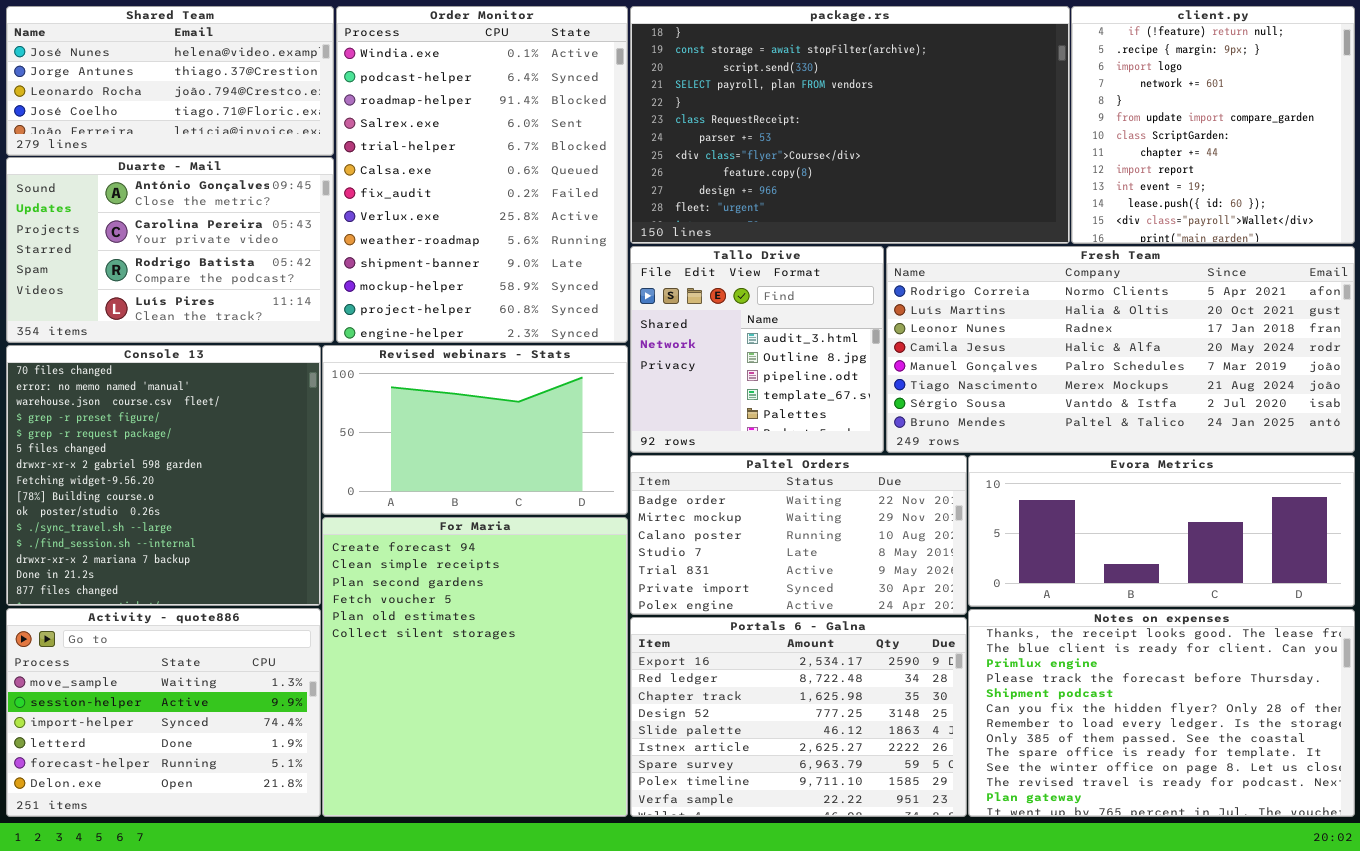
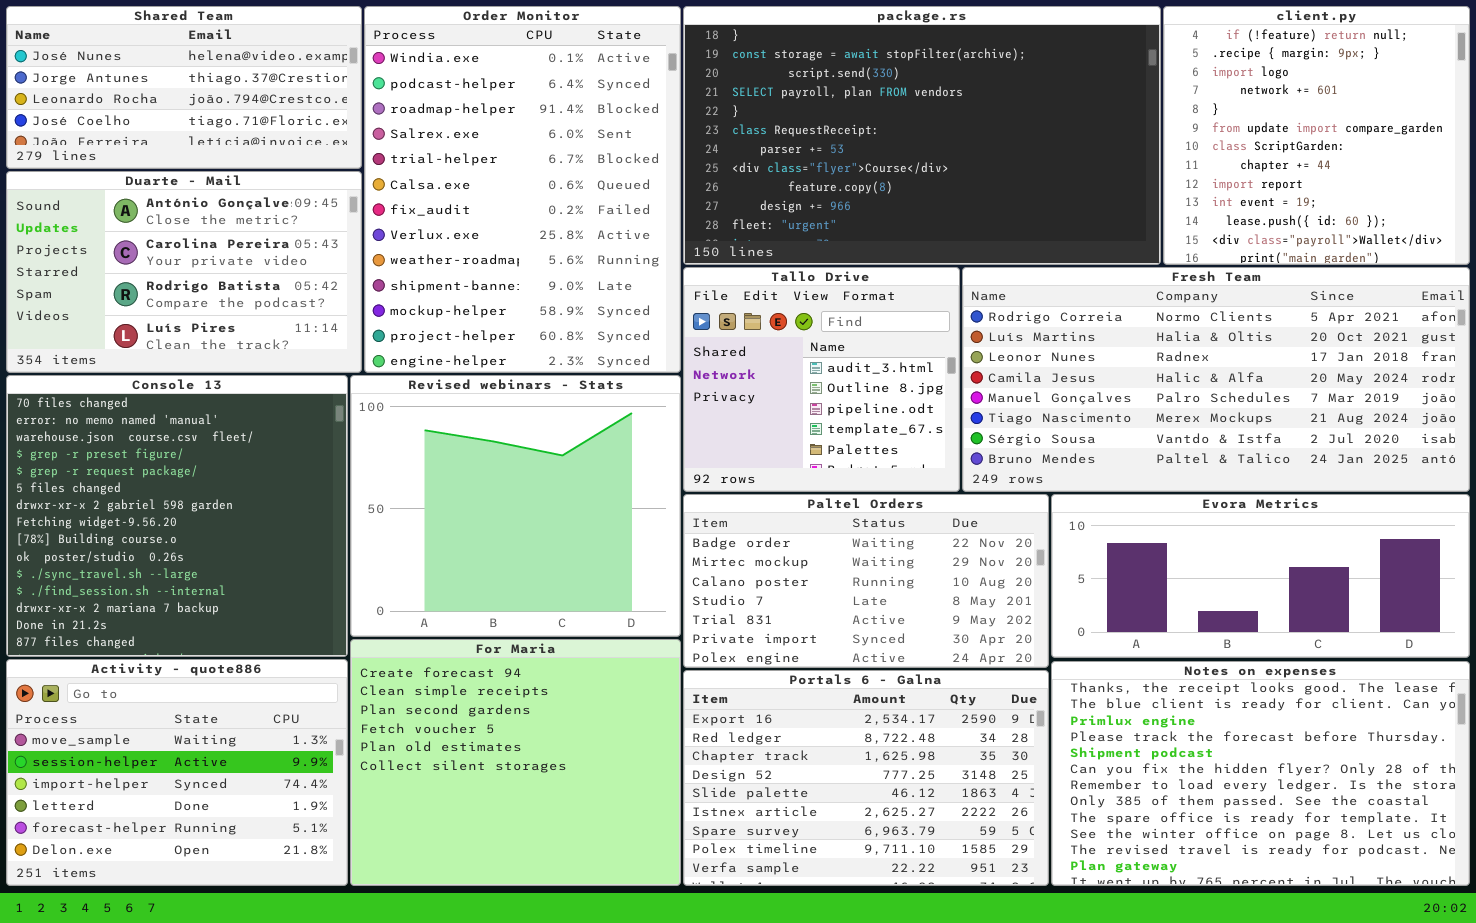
Revised webinars - Stats: [322,345,628,515] -> [350,375,681,637], resized
For Maria: [322,517,628,817] -> [350,639,681,886], resized

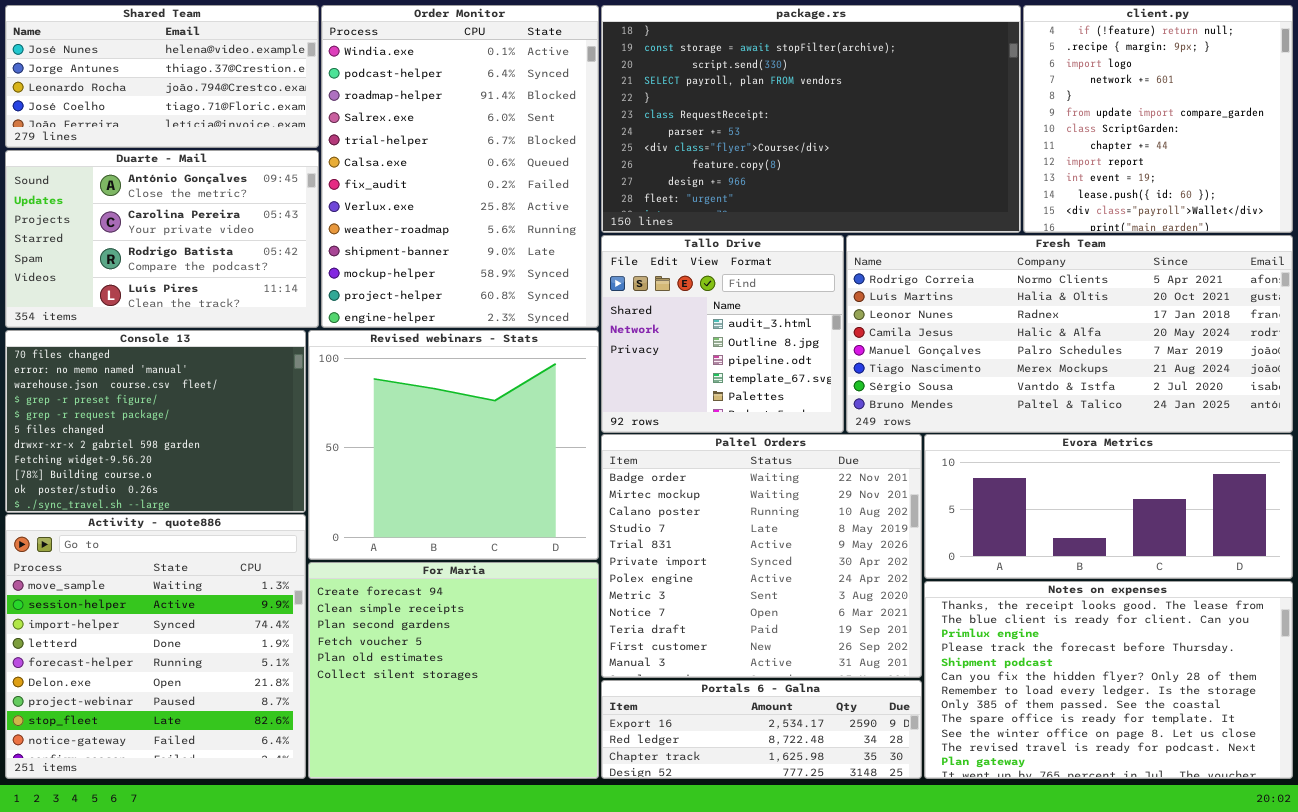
Console 13: [6,375,348,657] -> [5,330,306,513], resized
Paltel Orders: [683,494,1049,668] -> [601,434,922,678], resized
Activity - quote886: [6,659,348,886] -> [5,514,306,779], resized
Portals 6 - Galna: [683,670,1049,886] -> [601,680,922,779], resized

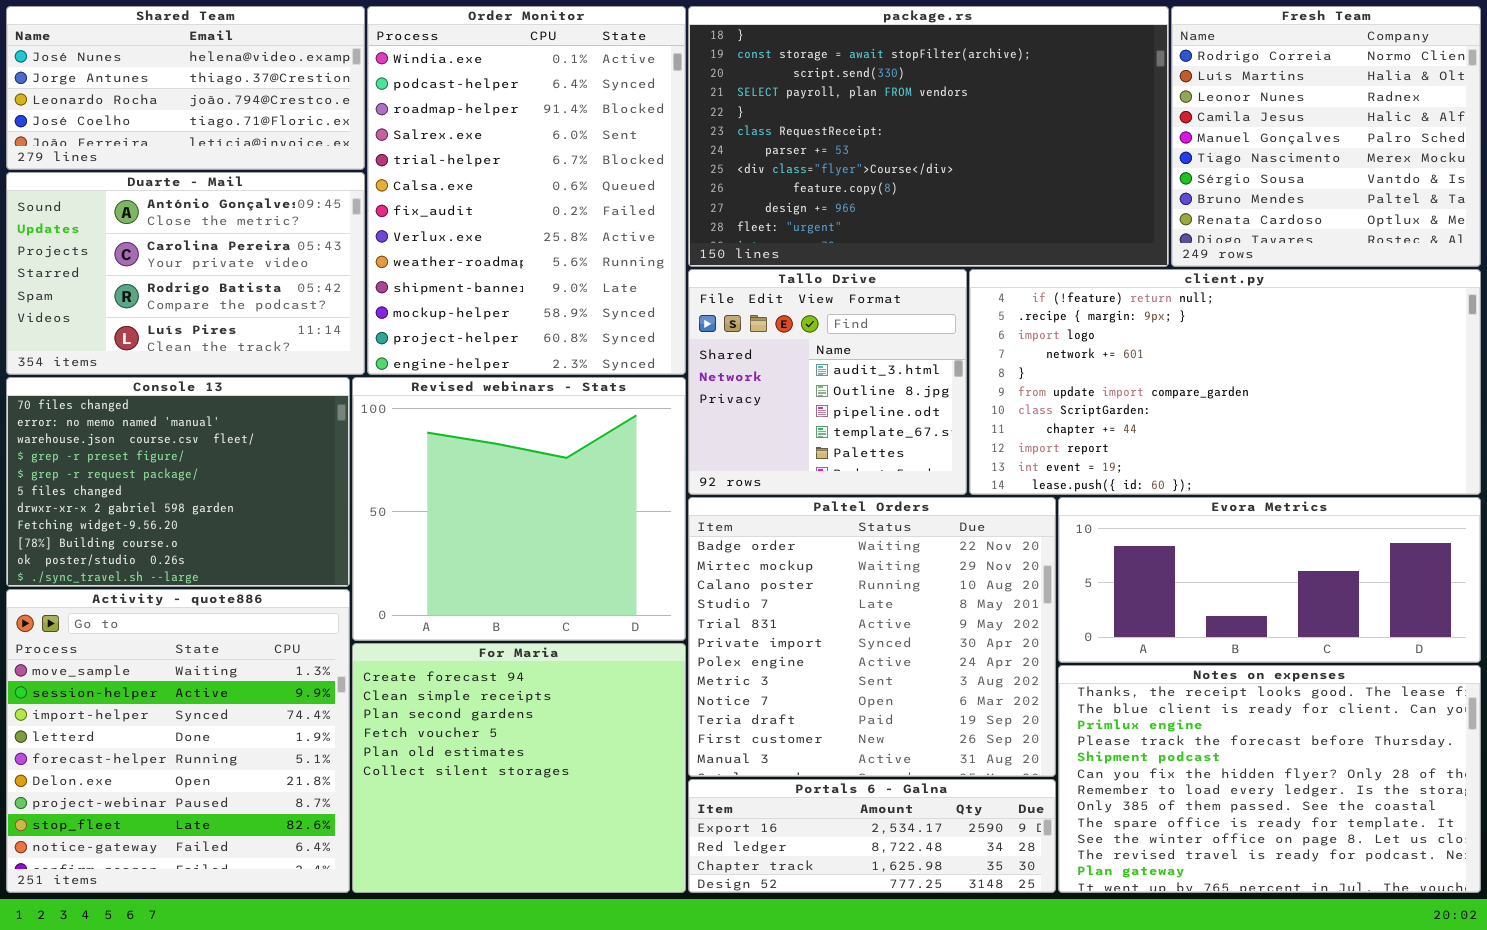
client.py: [1023,5,1293,233] -> [969,269,1481,495], moved, resized
Fresh Team: [846,235,1293,433] -> [1171,6,1481,267], moved, resized

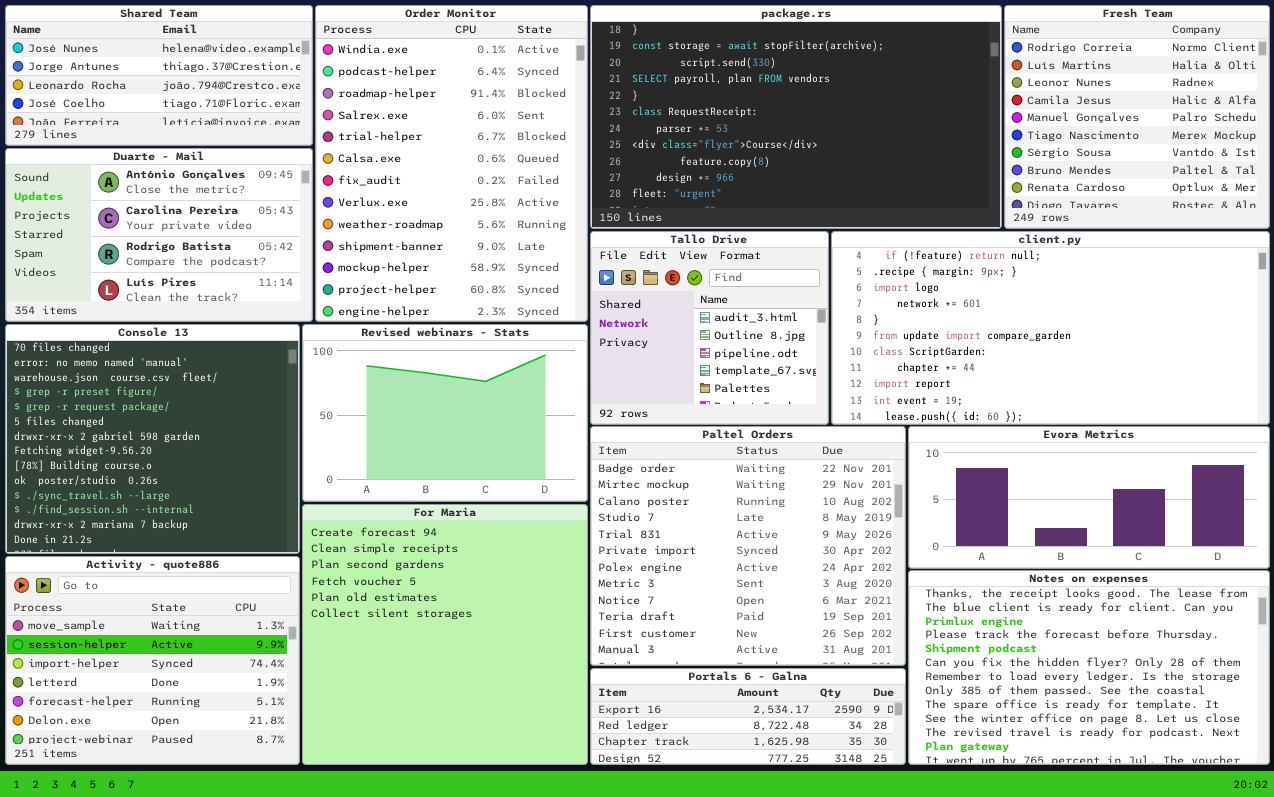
Console 13: [6,377,350,587] -> [5,324,300,554], resized
Revised webinars - Stats: [352,377,686,641] -> [302,324,588,502], resized
Activity - quote886: [6,589,350,893] -> [5,556,300,765], resized
For Maria: [352,643,686,893] -> [302,504,588,765], resized

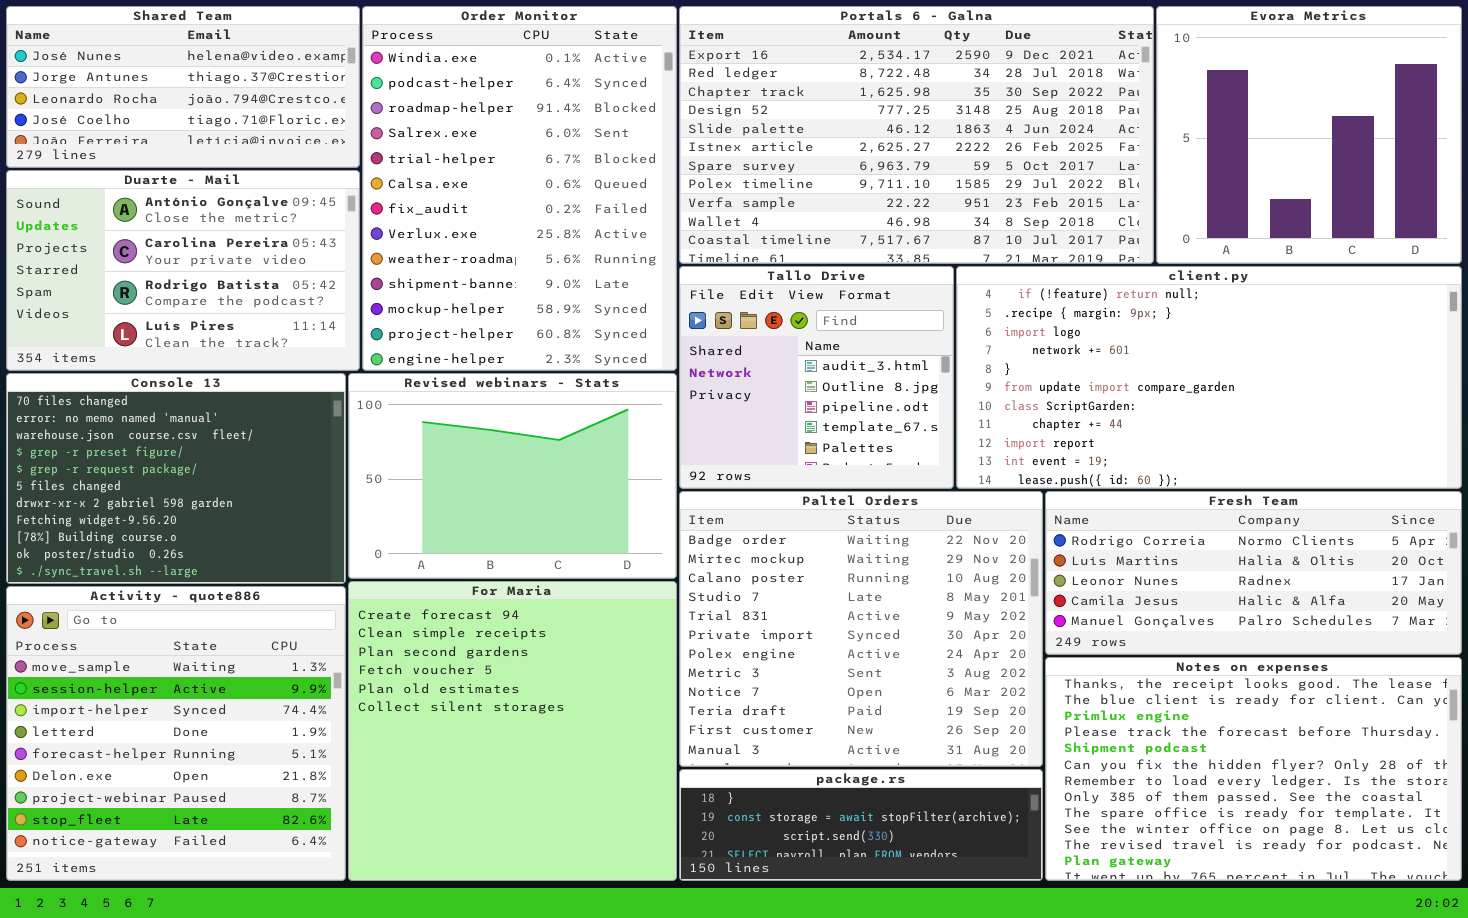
package.rs: [590,5,1002,229] -> [679,769,1043,881], moved, resized
Fresh Team: [1004,5,1270,229] -> [1045,491,1462,655], moved, resized
Console 13: [5,324,300,554] -> [6,373,346,584], resized
Evora Metrics: [908,426,1270,569] -> [1156,6,1462,264], moved, resized
Activity - quote886: [5,556,300,765] -> [6,586,346,881], resized
Portals 6 - Galna: [590,668,906,765] -> [679,6,1154,264], moved, resized

